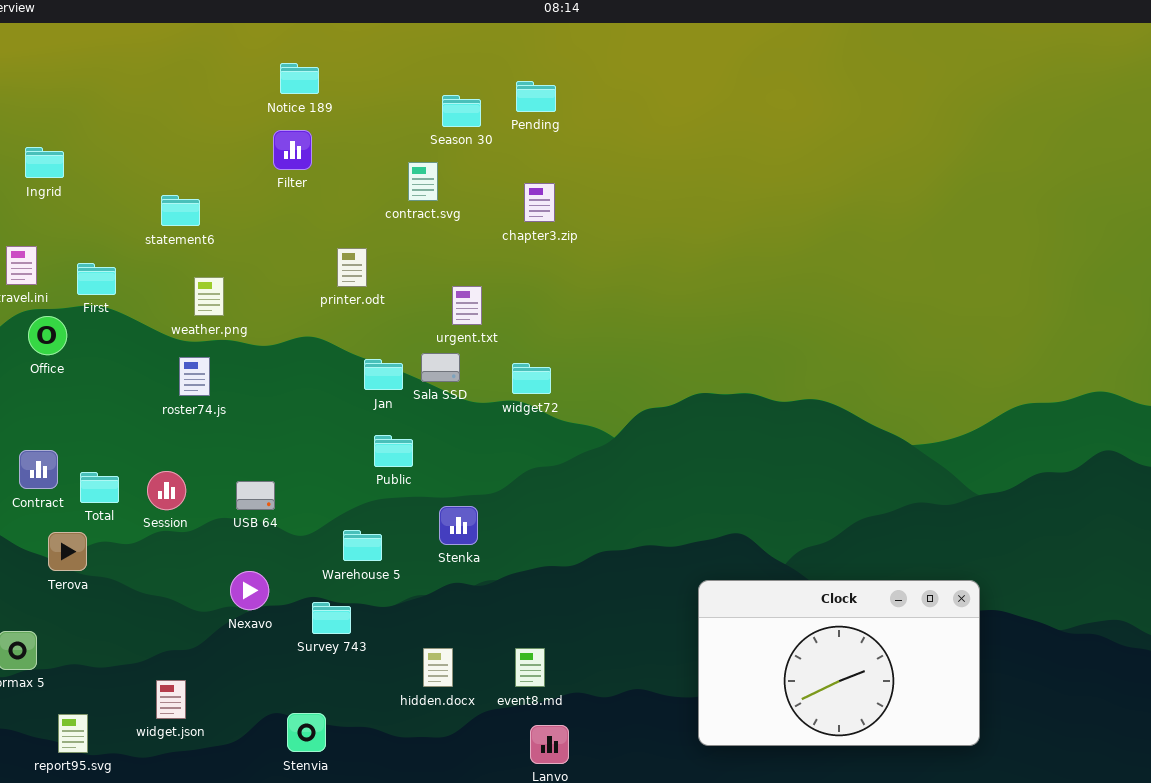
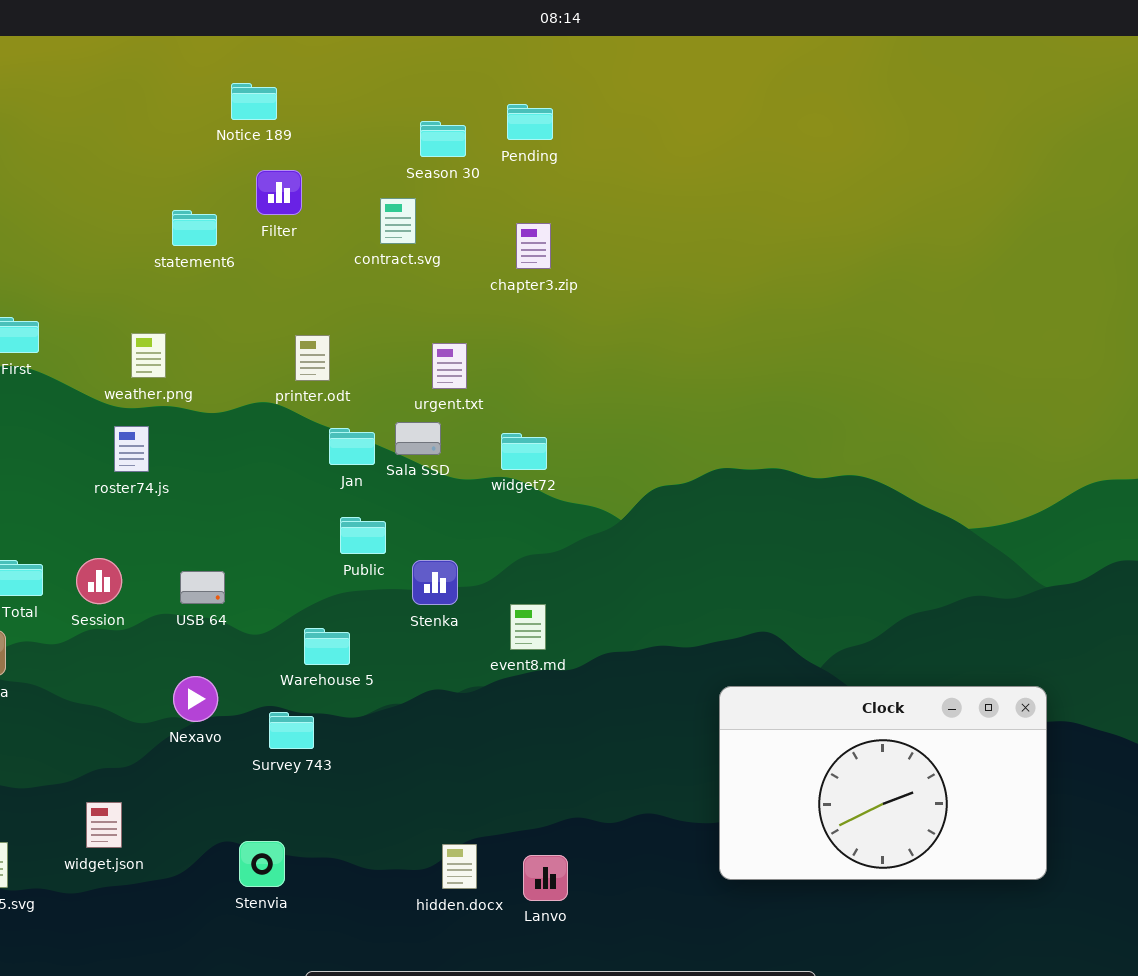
Filter: [273,130,312,170] -> [256,170,302,215], moved
statement6: [161,195,200,226] -> [172,210,217,246], moved
printer.odt: [337,248,367,287] -> [295,335,330,381], moved
Stenka: [439,506,478,545] -> [412,560,458,605], moved
hidden.docx: [423,648,453,687] -> [442,844,477,889], moved
event8.md: [515,648,545,687] -> [510,604,546,650], moved

